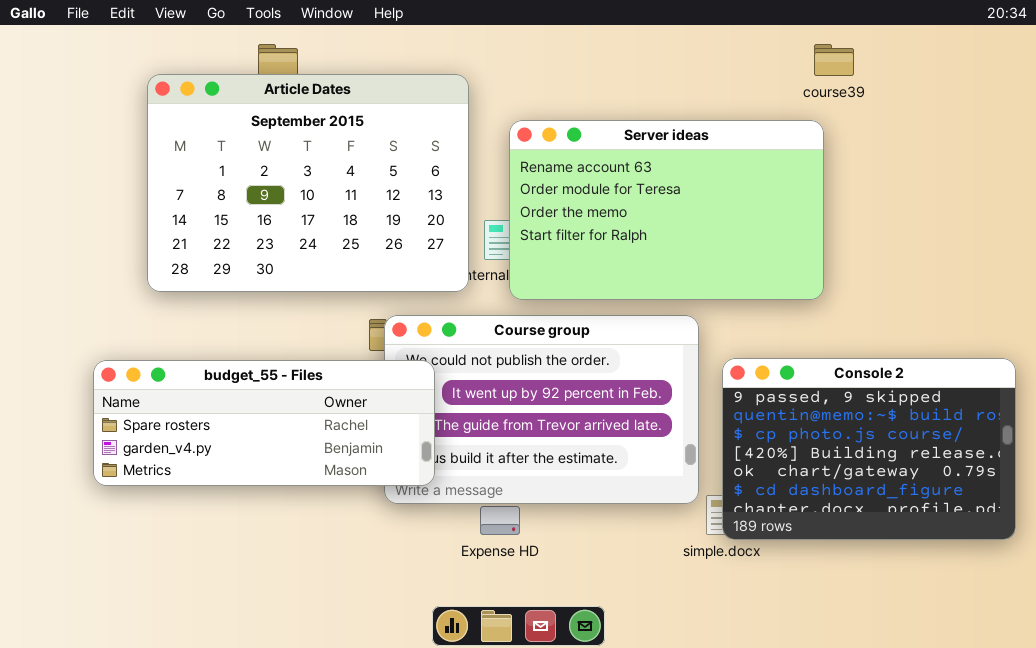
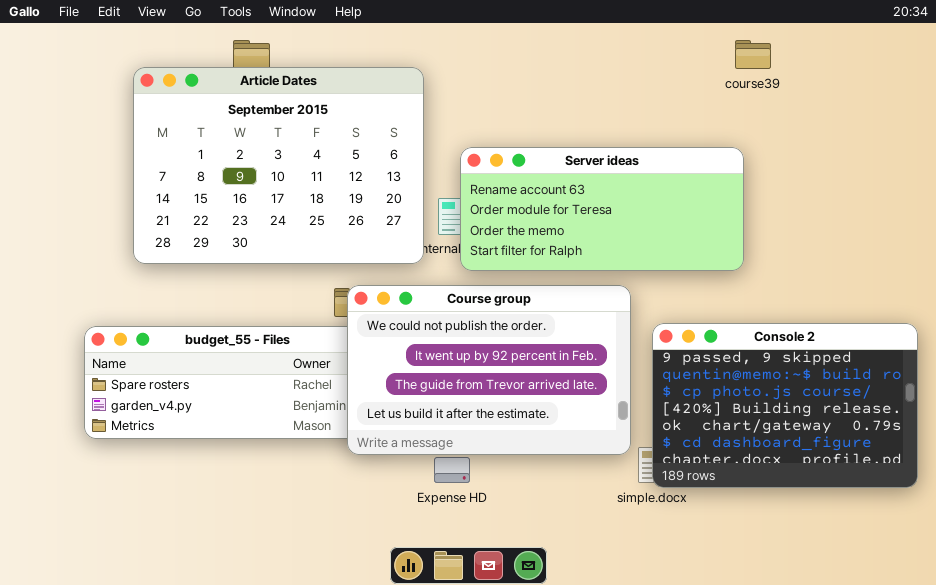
Server ideas: [509,120,824,300] -> [460,147,744,271], resized
Course group: [384,315,699,504] -> [347,285,631,455], raised

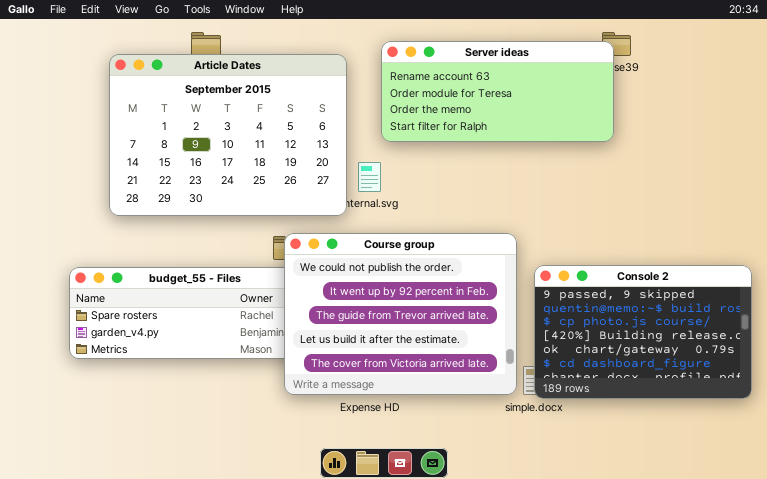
Server ideas: [460,147,744,271] -> [381,41,614,142], moved
Course group: [347,285,631,455] -> [284,233,517,395], resized

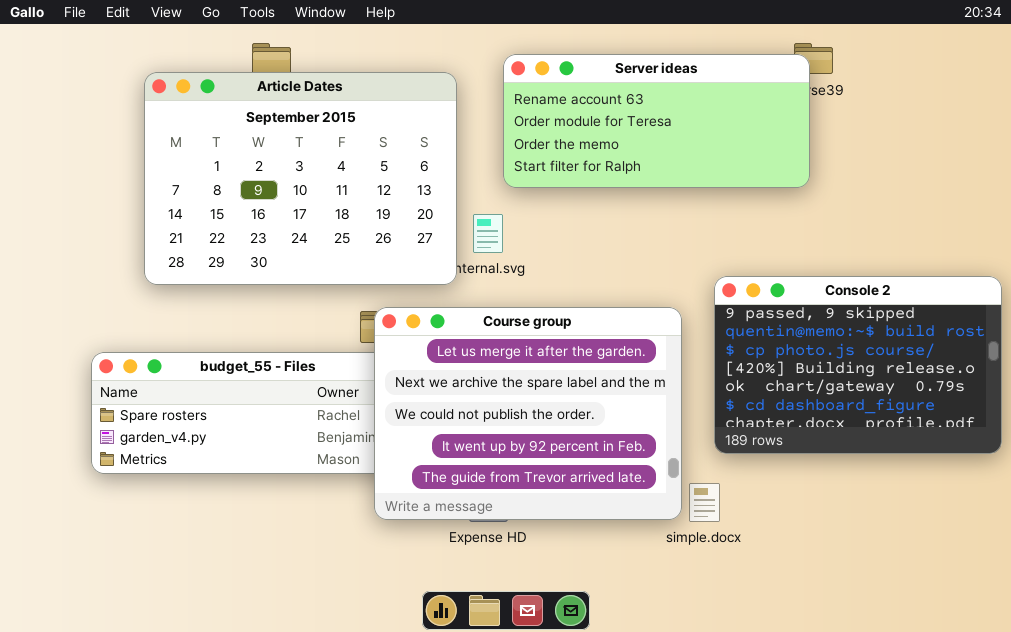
Course group: [284,233,517,395] -> [374,307,682,520], scrolled up 2 rows
Console 2: [534,265,752,399] -> [714,276,1002,454], moved

